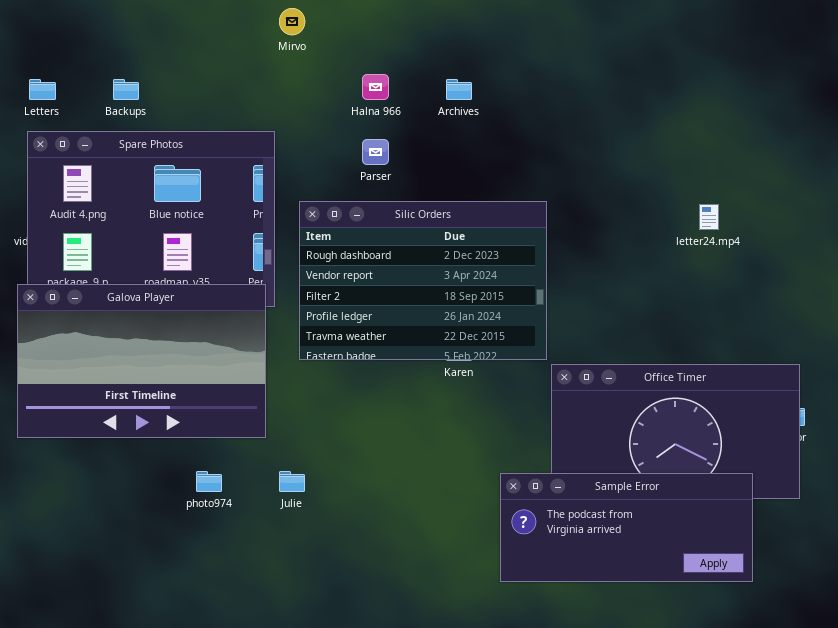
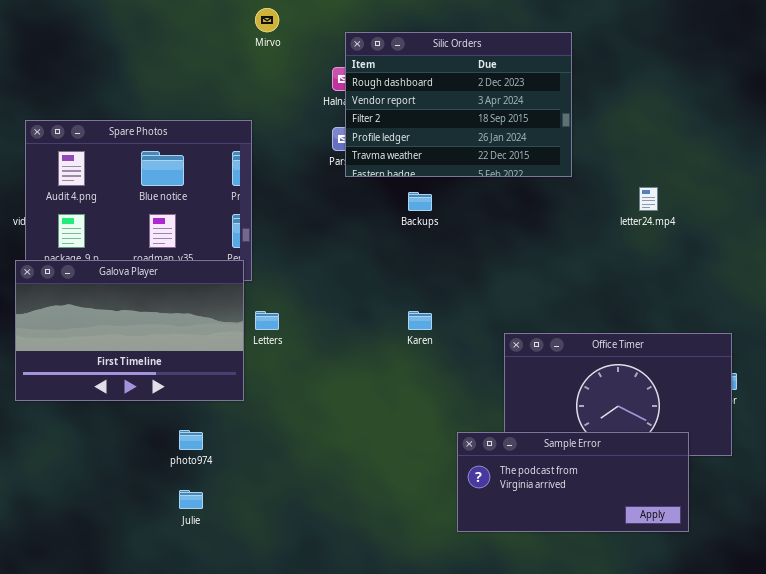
Letters: [29,79,56,100] -> [255,311,279,330], moved
Backups: [113,79,139,100] -> [408,192,432,211], moved
Silic Orders: [299,201,547,360] -> [345,32,572,177], moved
Julie: [279,471,305,492] -> [179,490,203,509], moved

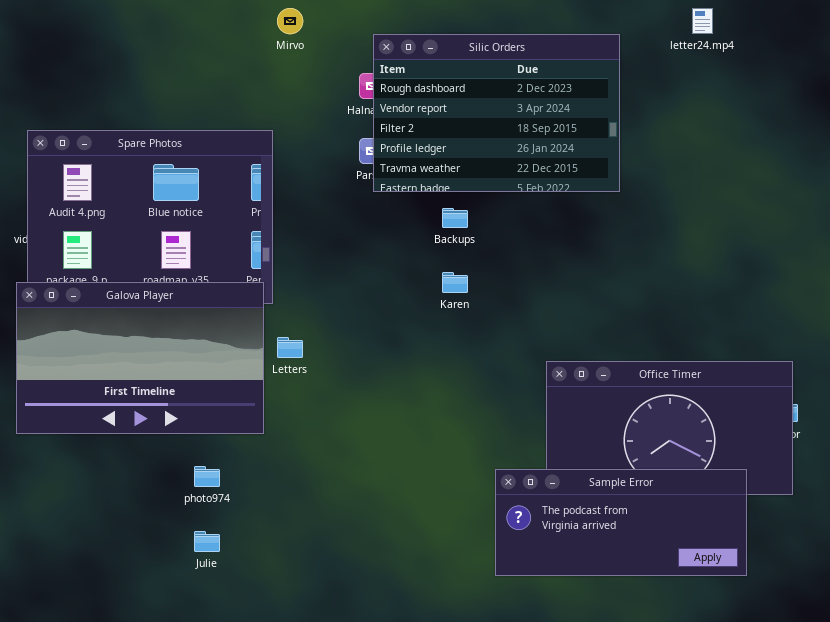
letter24.mp4: [639,187,658,211] -> [692,8,713,34], moved
Karen: [408,311,432,330] -> [442,272,468,293], moved

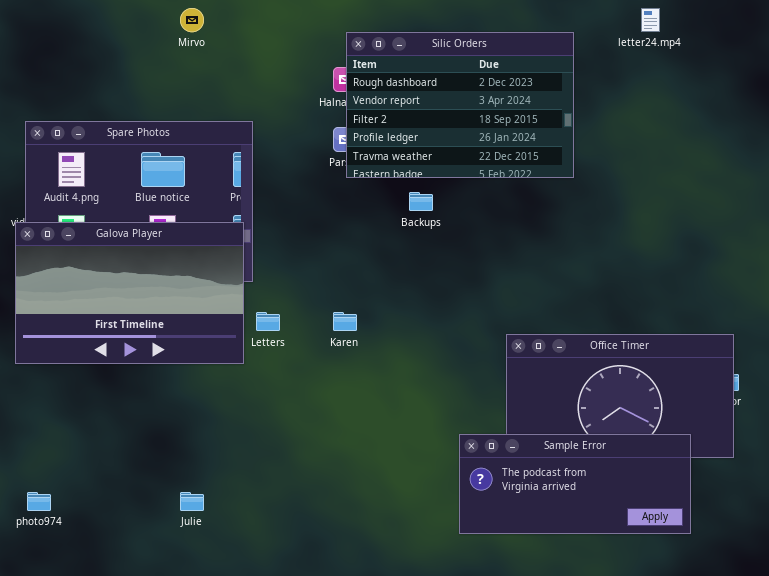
Mirvo: [277,8,303,34] -> [180,8,204,32], moved
Karen: [442,272,468,293] -> [333,312,357,331], moved
Galova Player: [16,282,264,434] -> [15,222,244,364], moved
photo974: [194,466,220,487] -> [27,492,51,511], moved

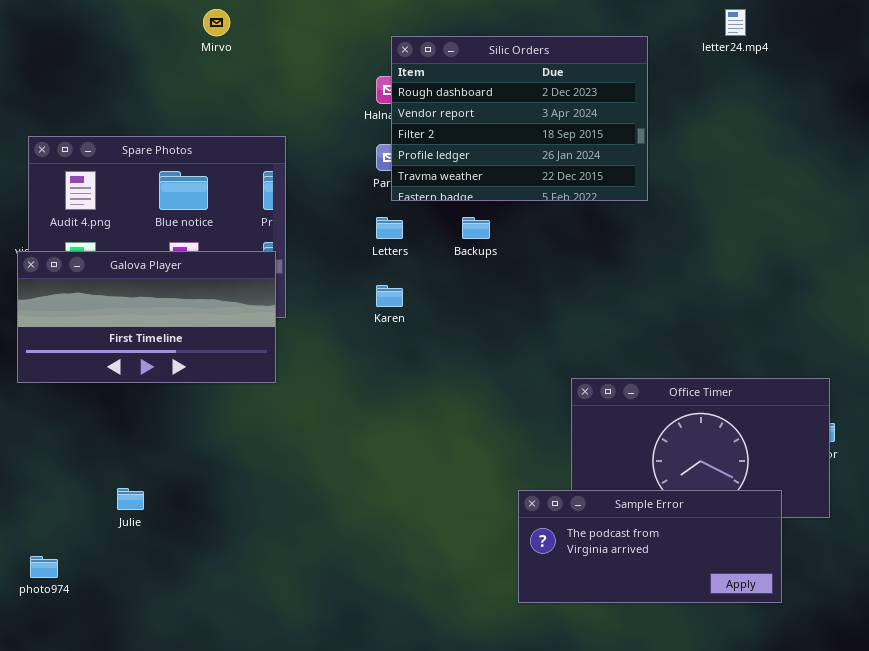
Galova Player: [15,222,244,364] -> [17,251,276,383], resized
Letters: [256,312,280,331] -> [376,217,403,239], moved
Karen: [333,312,357,331] -> [376,285,403,307], moved
Julie: [180,492,204,511] -> [117,488,144,510], moved

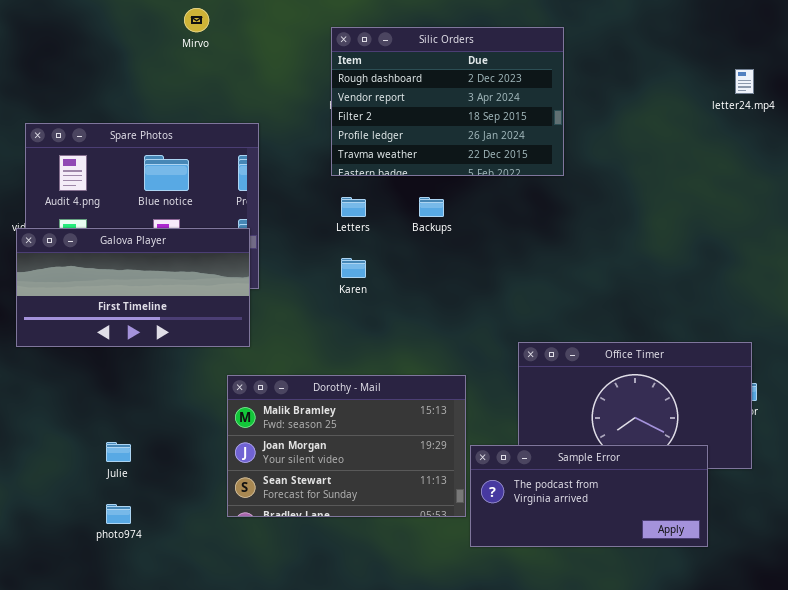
letter24.mp4: [725,9,746,36] -> [735,69,754,94], moved
Silic Orders: [391,36,648,201] -> [331,27,564,176], moved
Dorothy - Mail: none -> [227,375,466,517], opened
photo974: [30,556,58,578] -> [106,504,131,524], moved

